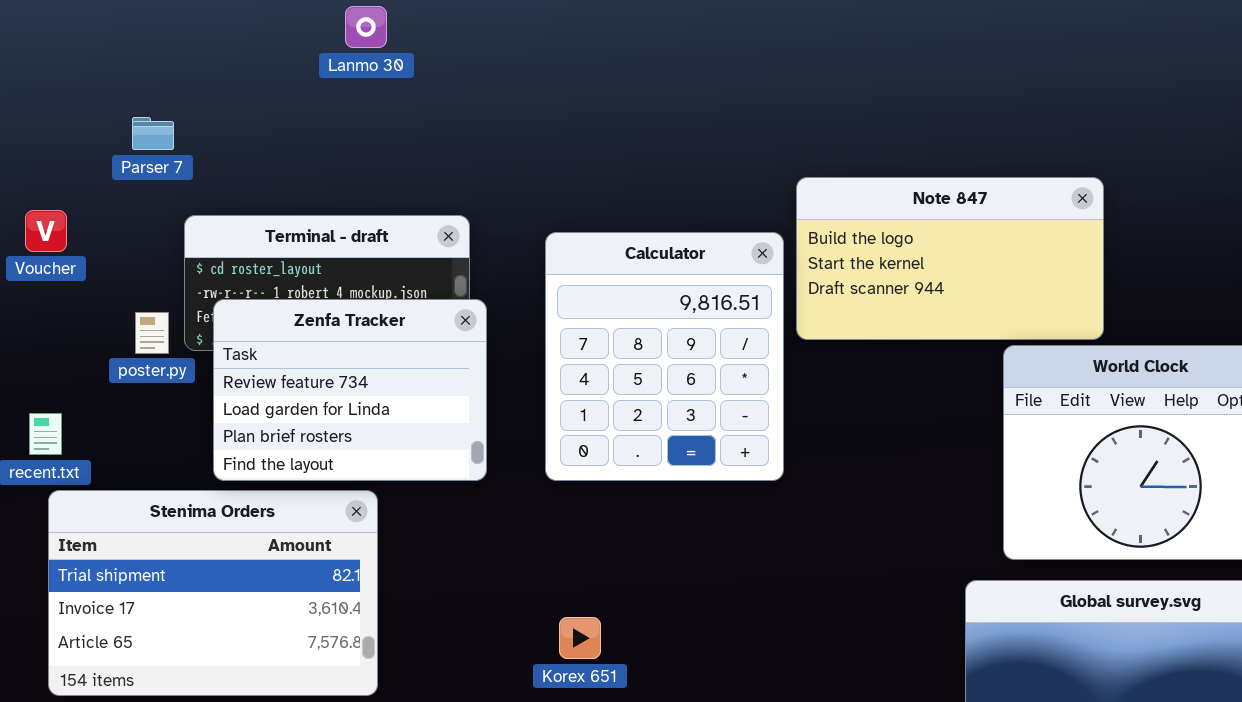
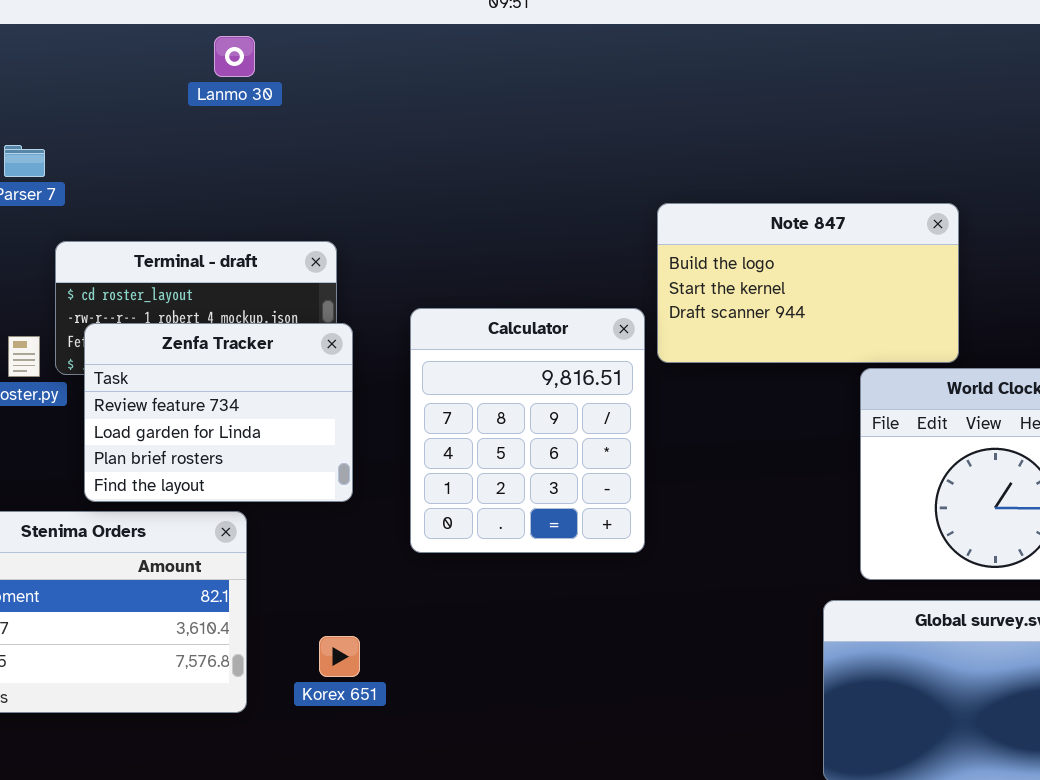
Calculator: [545,232,784,481] -> [410,308,645,553], moved
Korex 651: [559,617,601,659] -> [319,636,360,677], moved

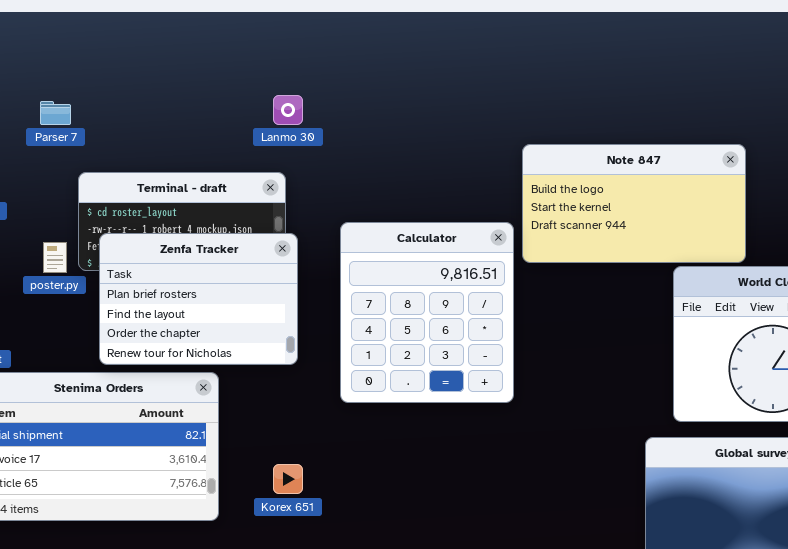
Lanmo 30: [214,36,255,77] -> [273,95,303,125], moved
Zenfa Tracker: [84,323,353,502] -> [99,233,298,365], scrolled down 2 rows

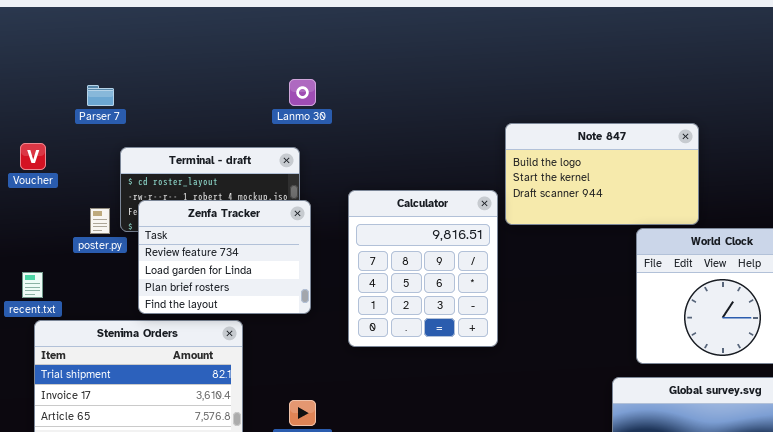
Zenfa Tracker: [99,233,298,365] -> [138,200,311,314], scrolled up 2 rows

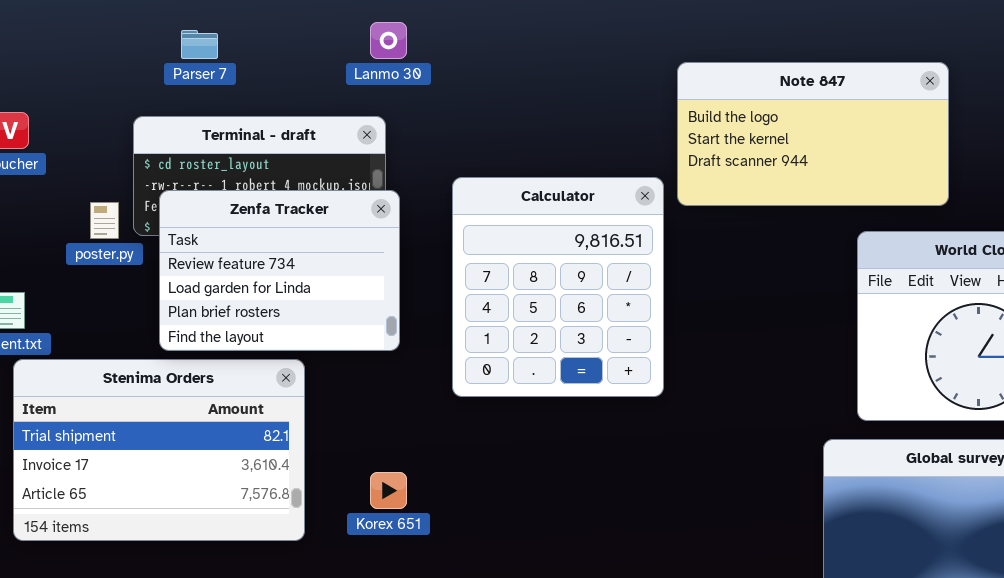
Parser 7: [87,85,114,106] -> [181,30,218,59], moved
Note 847: [505,123,699,225] -> [677,62,949,206], moved

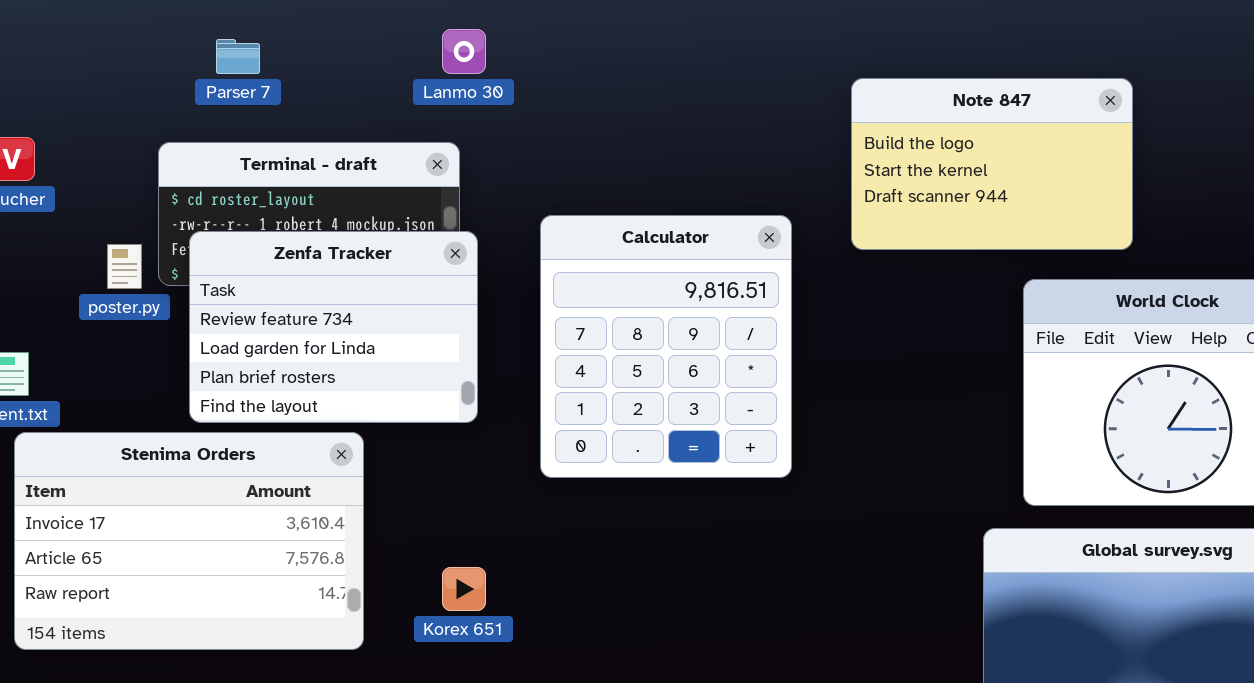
Note 847: [677,62,949,206] -> [851,78,1133,250], resized
Stenima Orders: [13,359,305,541] -> [14,432,364,650], scrolled down 1 row

